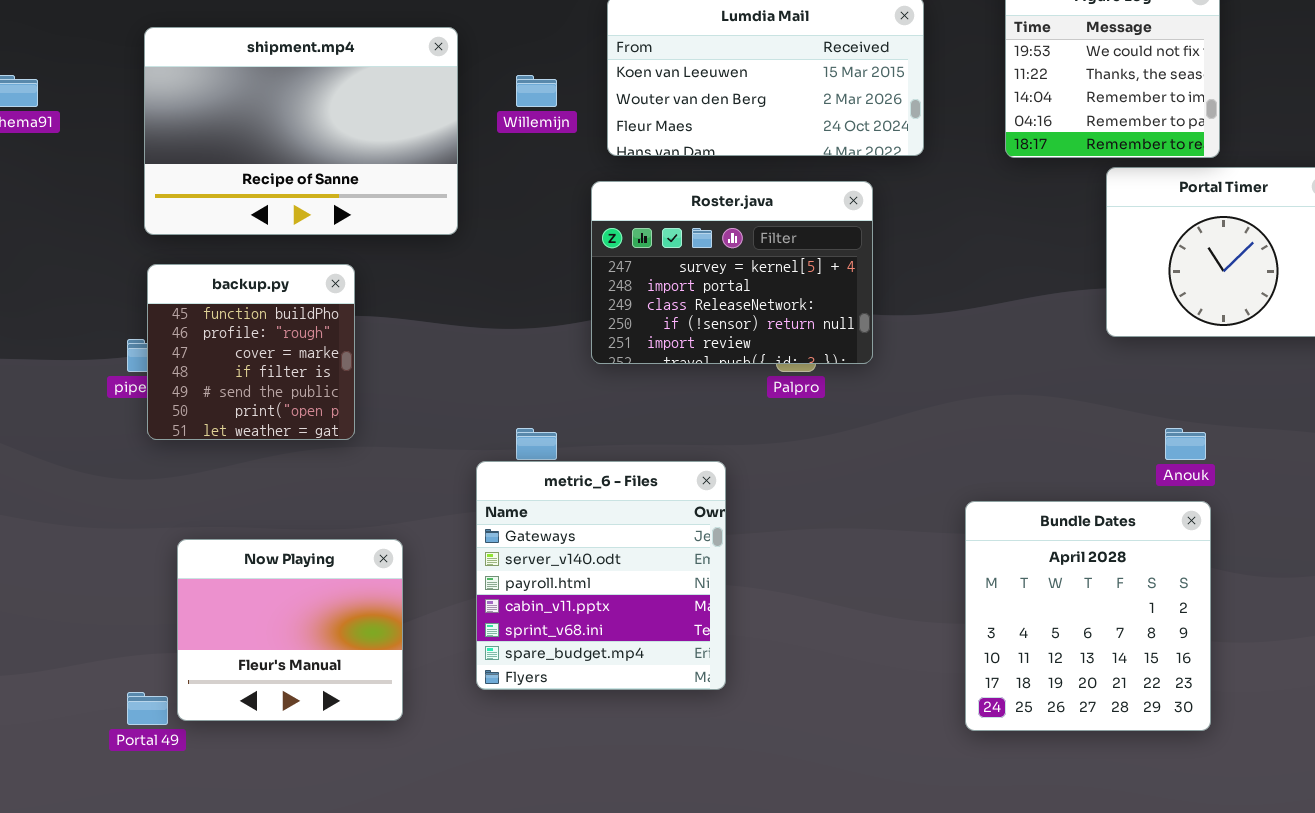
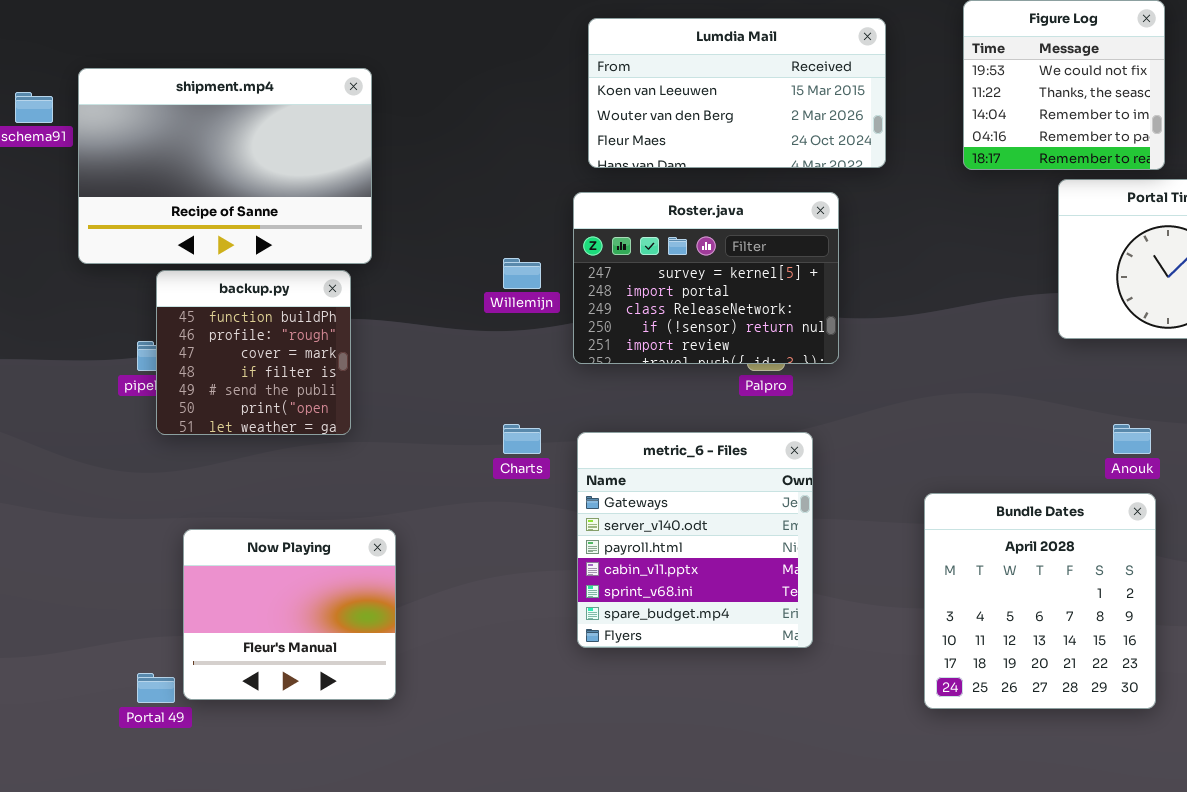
shipment.mp4: [144,27,458,235] -> [78,68,372,264], moved
Willemijn: [516,75,557,107] -> [503,258,541,289], moved
metric_6 - Files: [476,461,726,690] -> [577,432,813,648], moved

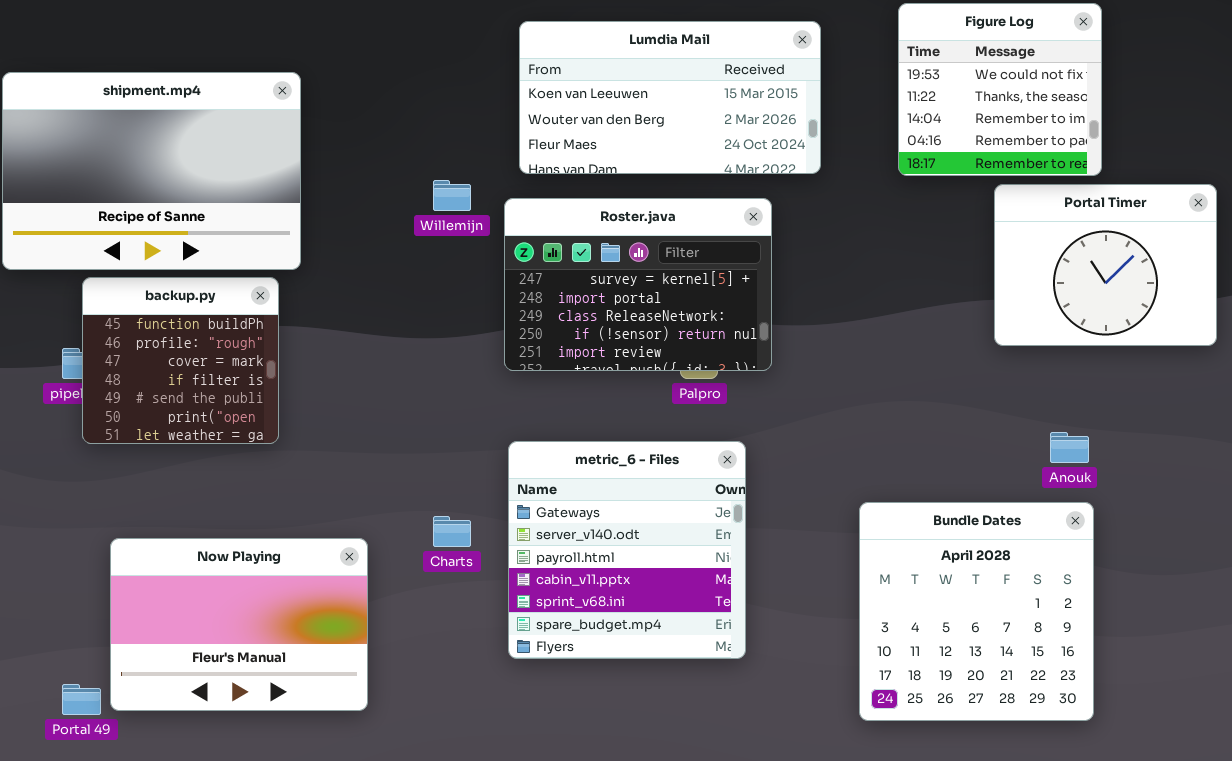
Willemijn: [503,258,541,289] -> [433,180,471,211], moved
Charts: [503,424,541,454] -> [433,516,471,547], moved
Now Playing: [183,529,396,700] -> [110,538,368,711], resized

